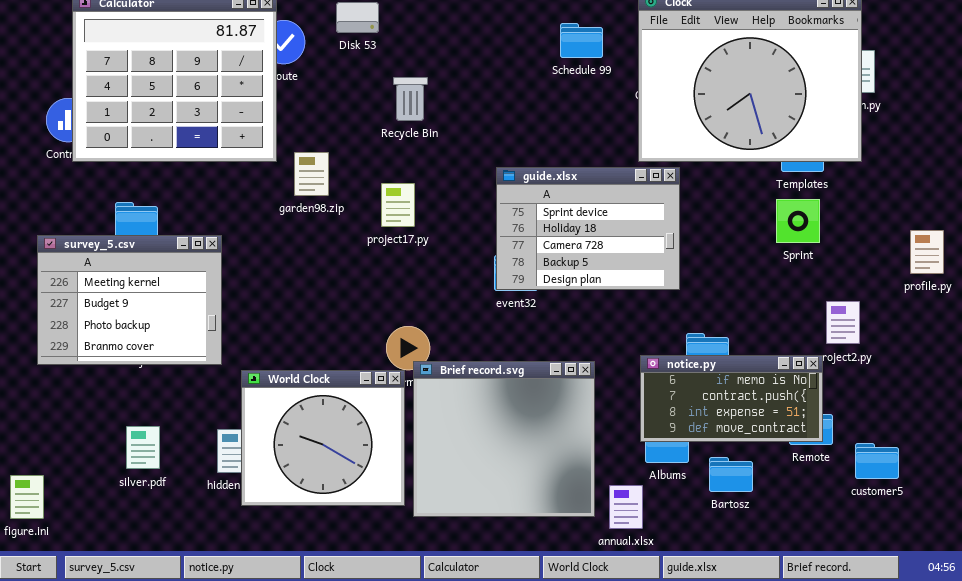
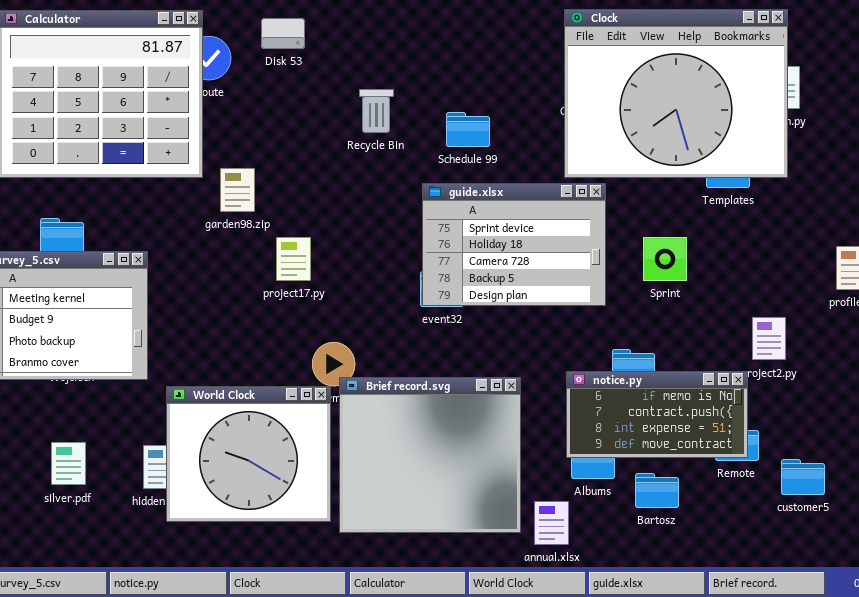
Schedule 99: [560,23,603,58] -> [446,112,490,147], moved
Recycle Bin: [393,77,428,121] -> [359,89,394,133], moved
project17.py: [381,183,415,227] -> [276,237,311,281], moved
Sprint: [776,199,820,243] -> [643,237,687,281], moved

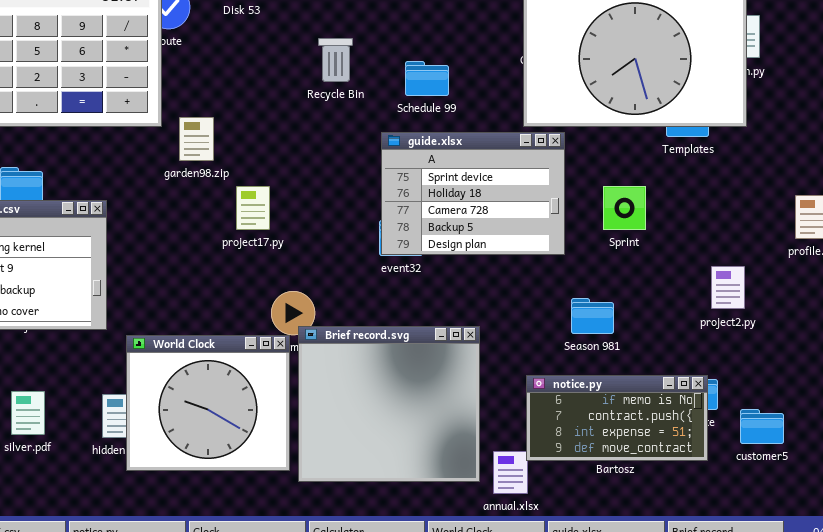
notice.py: [566,371,748,458] -> [526,375,708,461], moved

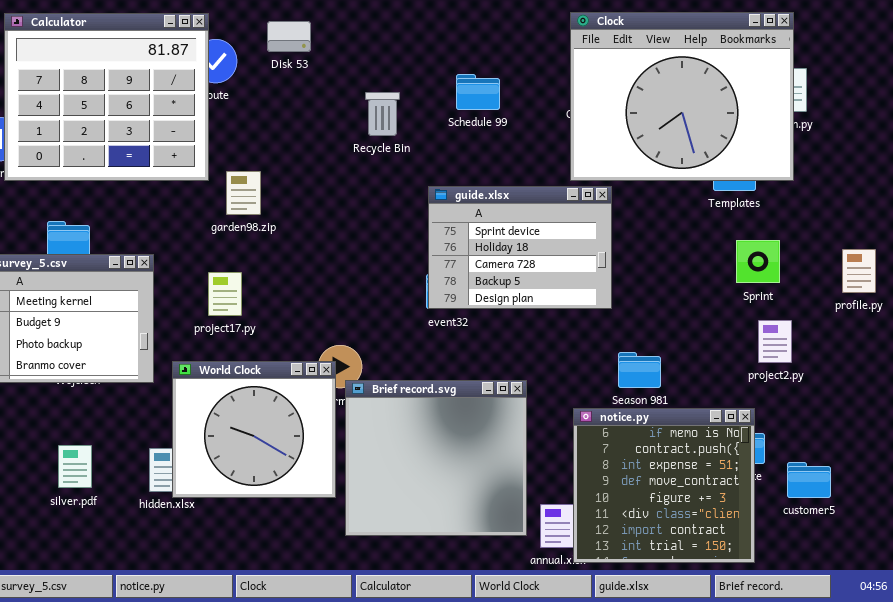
Schedule 99: [405,61,449,96] -> [456,74,500,110], moved
project17.py: [236,186,270,230] -> [208,272,242,316], moved
Sprint: [603,186,646,230] -> [736,240,780,283], moved
World Clock: [126,335,290,471] -> [172,361,336,498], moved
notice.py: [526,375,708,461] -> [573,408,755,563], moved, resized

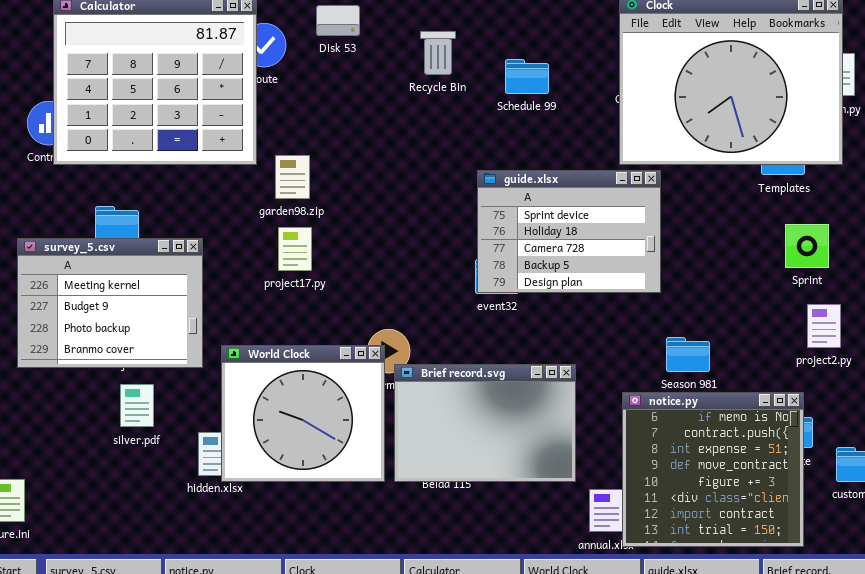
Recycle Bin: [365,92,400,136] -> [420,31,456,75], moved
project17.py: [208,272,242,316] -> [278,227,312,271], moved
Brief record.svg: [345,380,527,536] -> [394,364,576,482], resized
silver.pdf: [58,445,92,488] -> [120,384,154,427], moved

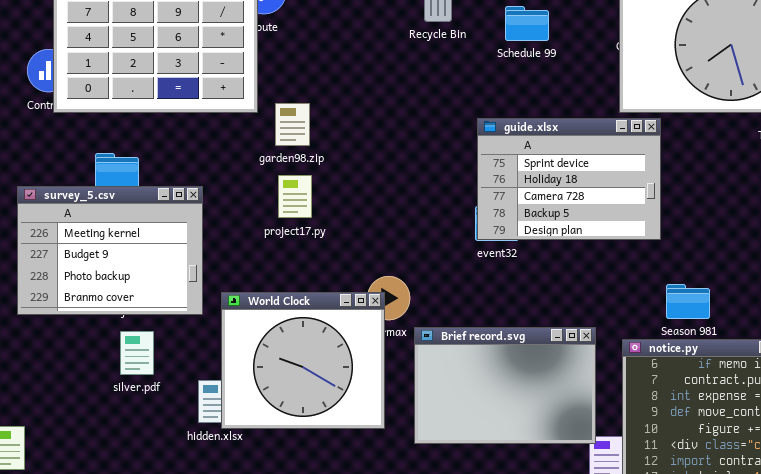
Brief record.svg: [394,364,576,482] -> [414,327,596,444], moved

